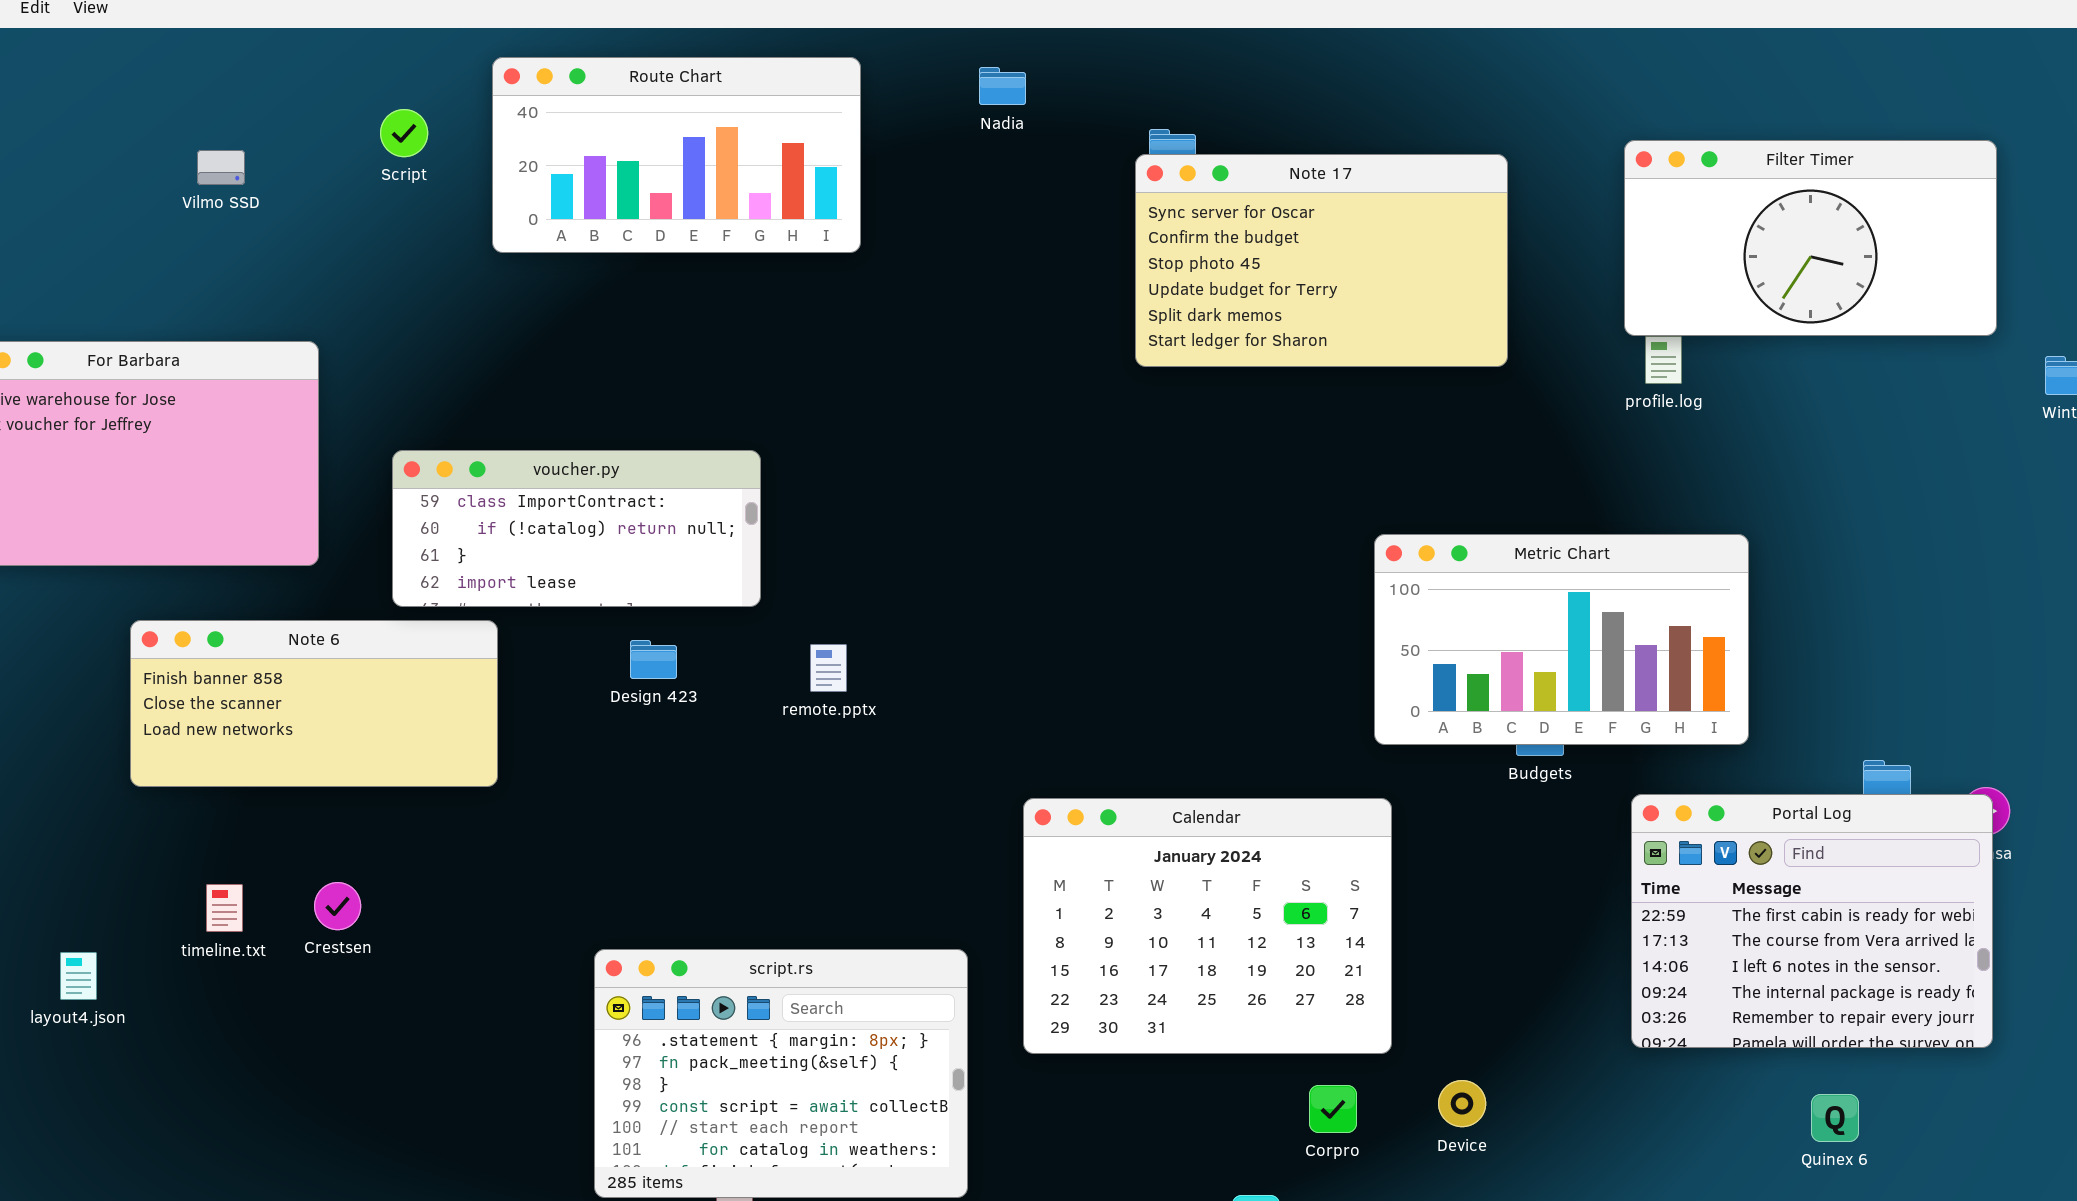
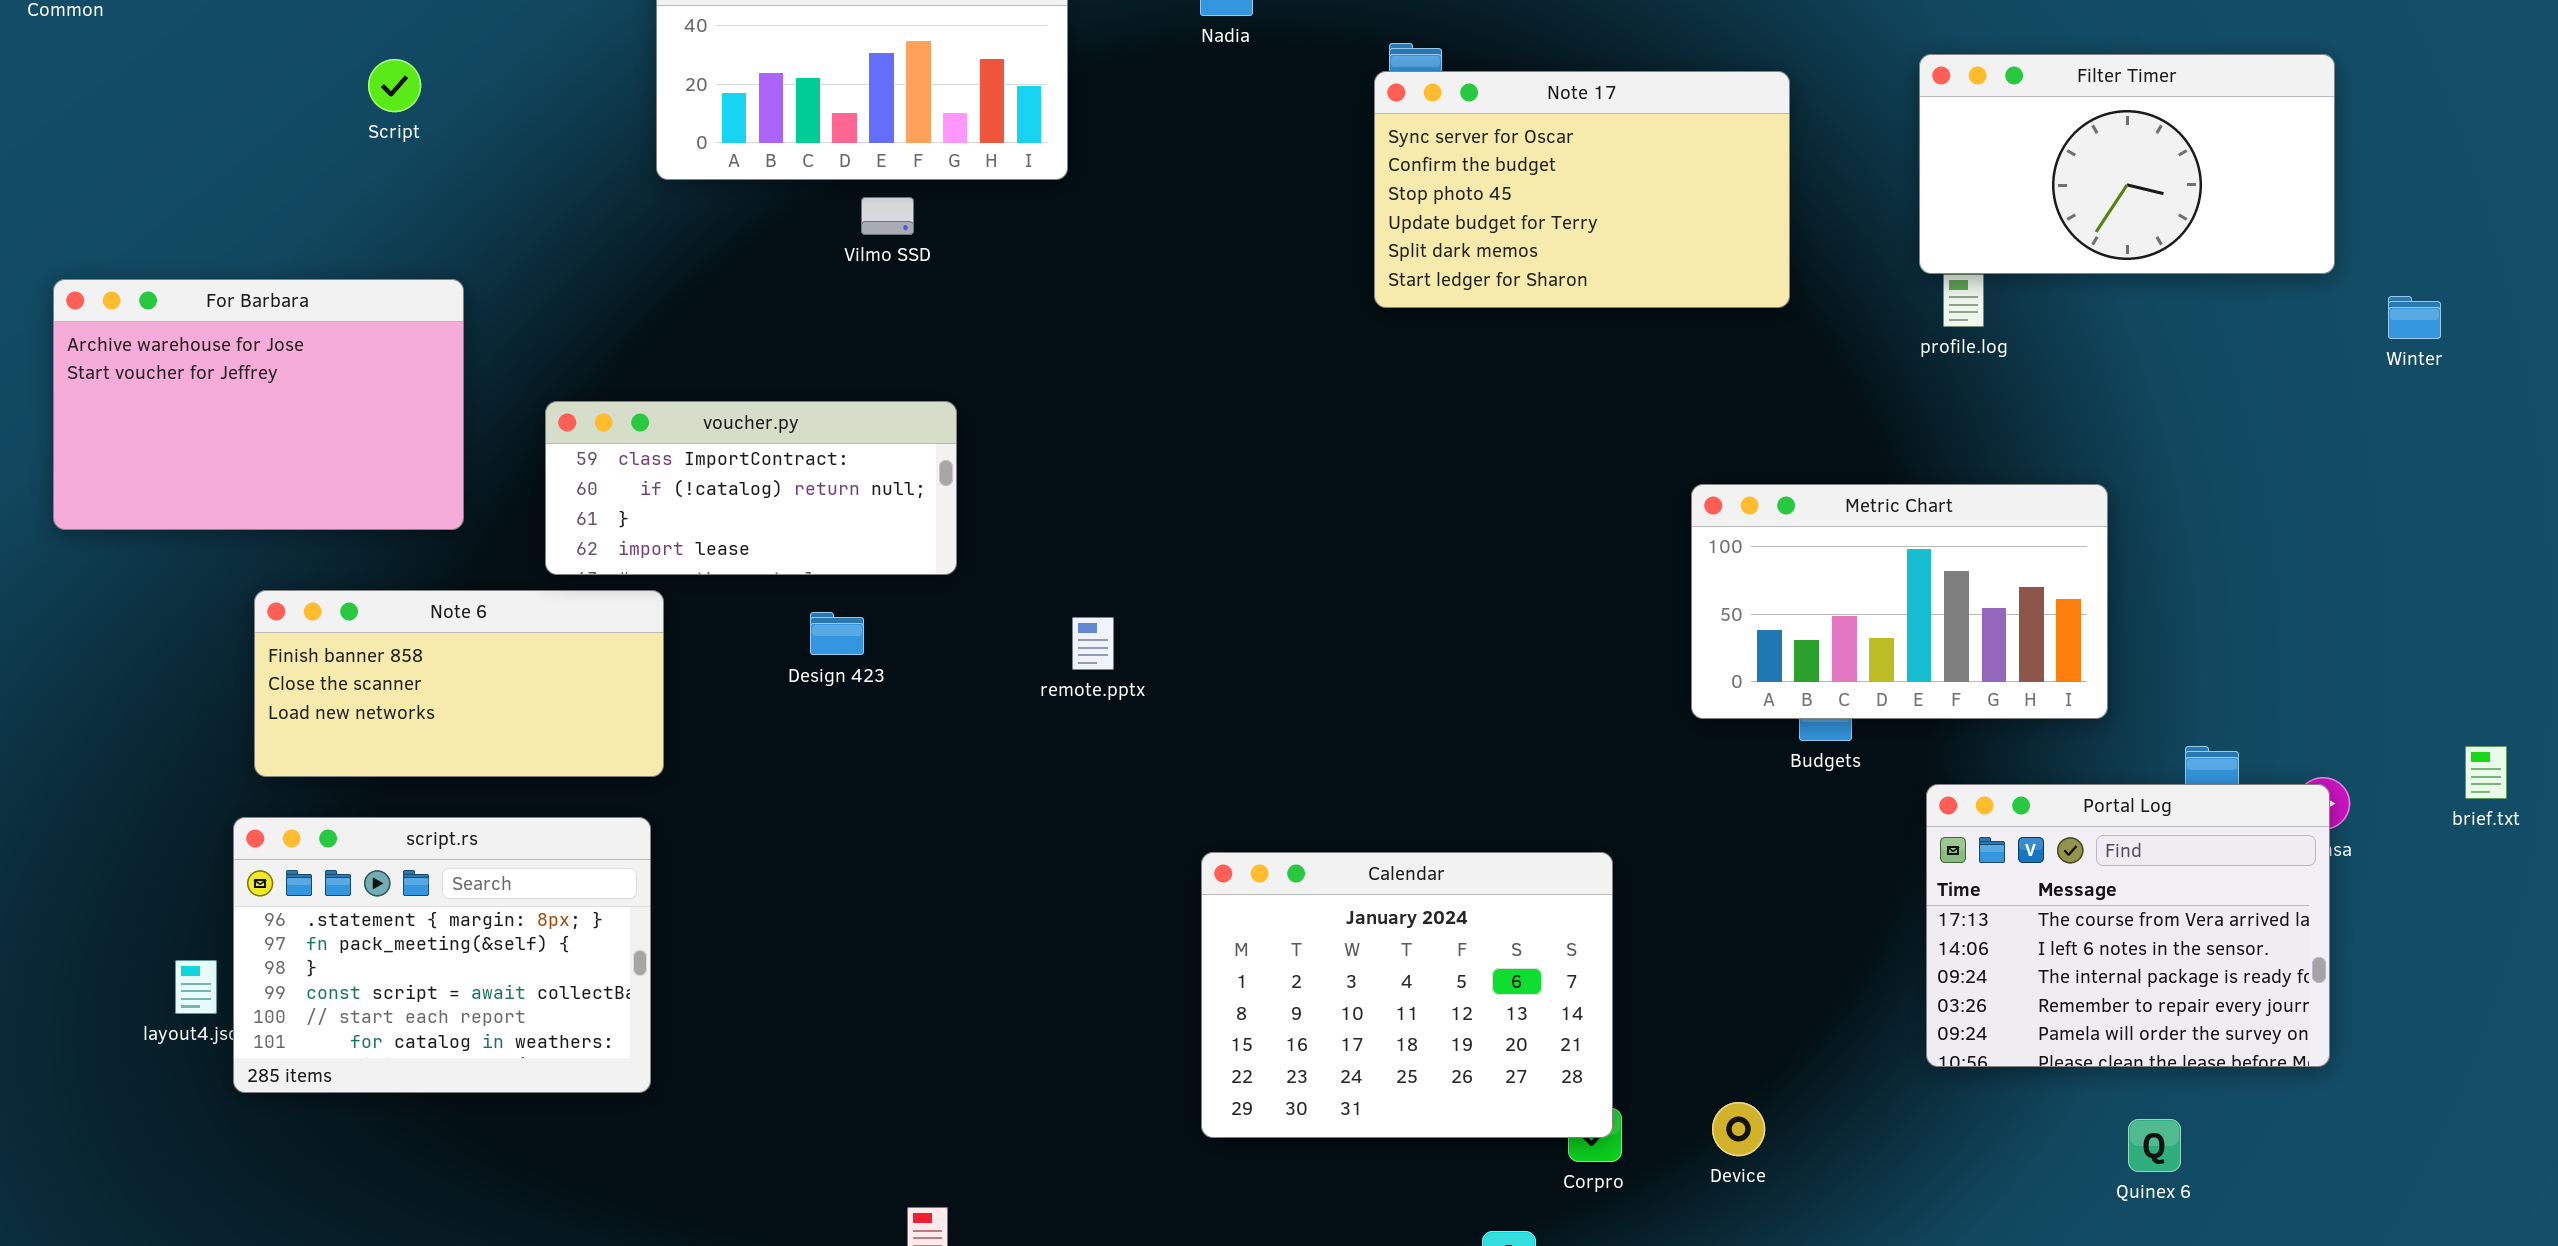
Script: [380,109,428,157] -> [368,59,421,112], moved
Vilmo SSD: [197,150,245,185] -> [861,197,914,235], moved
Metric Chart: [1374,534,1749,745] -> [1691,484,2108,719], moved
remote.pptx: [810,644,847,692] -> [1072,617,1114,670], moved
Portal Log: [1631,794,1993,1048] -> [1926,784,2330,1067], scrolled down 1 row
Calendar: [1023,798,1392,1054] -> [1201,852,1613,1138], moved
script.rs: [594,949,968,1198] -> [233,817,651,1093], moved

